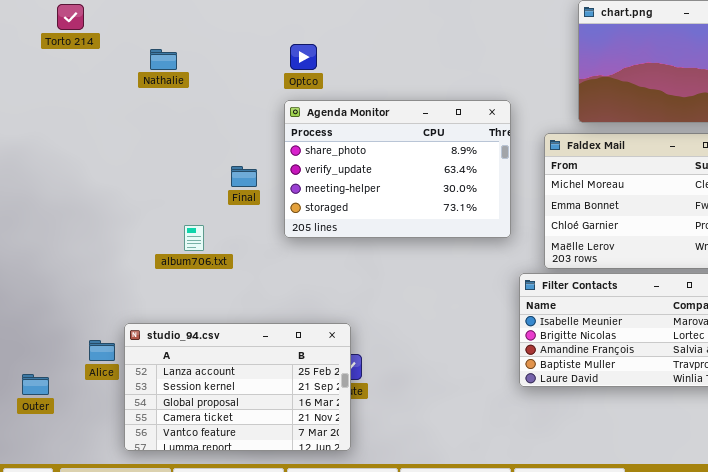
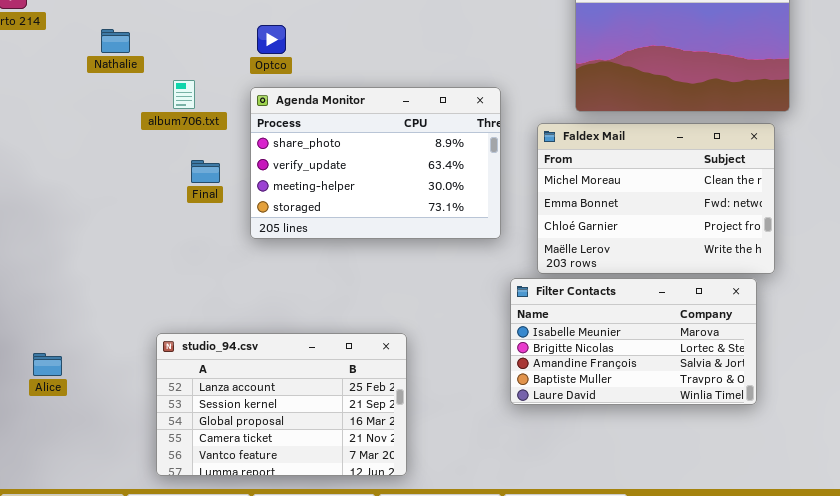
album706.txt: [184,225,204,251] -> [173,80,195,109], moved
studio_94.csv: [124,323,351,451] -> [156,333,407,476], moved

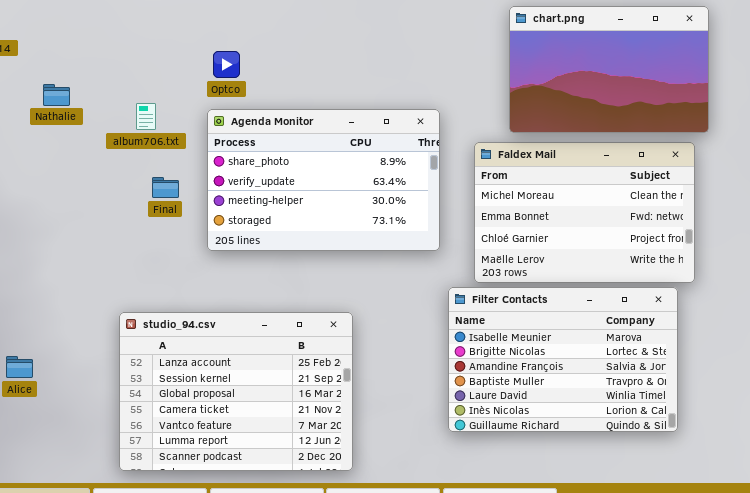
Nathalie: [101,29,130,53] -> [43,84,70,106], moved
Filter Contacts: [510,278,757,405] -> [448,287,678,432], resized
studio_94.csv: [156,333,407,476] -> [119,312,353,471], resized

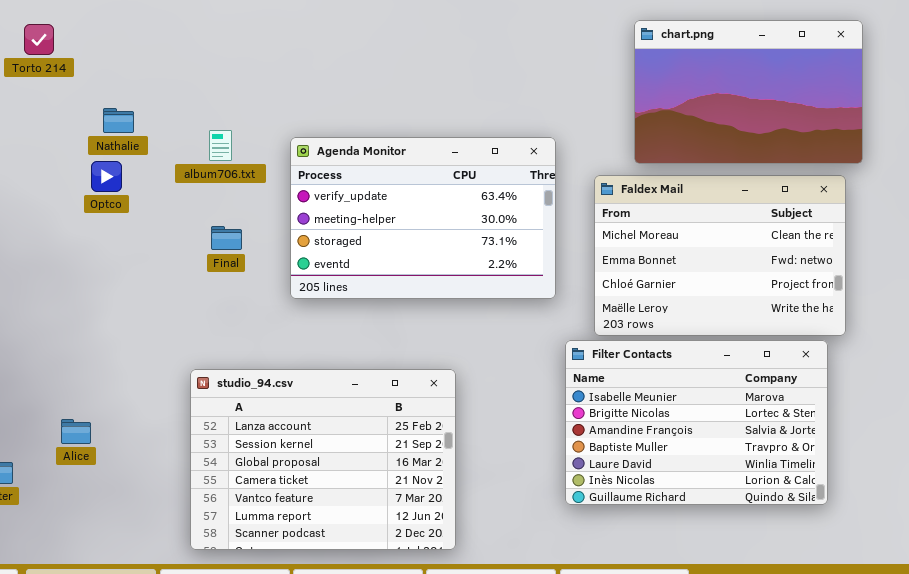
Optco: [213,51,240,78] -> [91,161,122,192], moved
Agenda Monitor: [207,109,440,251] -> [290,137,556,299], scrolled down 1 row
Final: [152,177,179,198] -> [211,226,242,250], moved

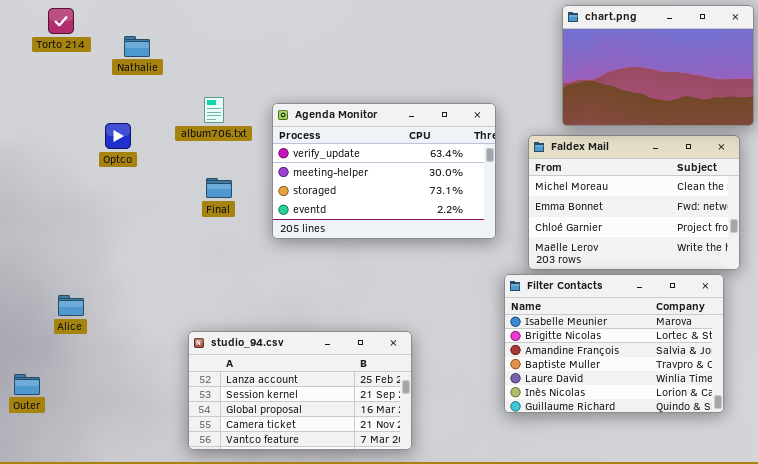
Nathalie: [103,108,134,133] -> [124,36,150,57], moved
studio_94.csv: [190,369,456,550] -> [188,331,412,450], resized
Alice: [61,419,91,444] -> [58,295,84,316], moved

